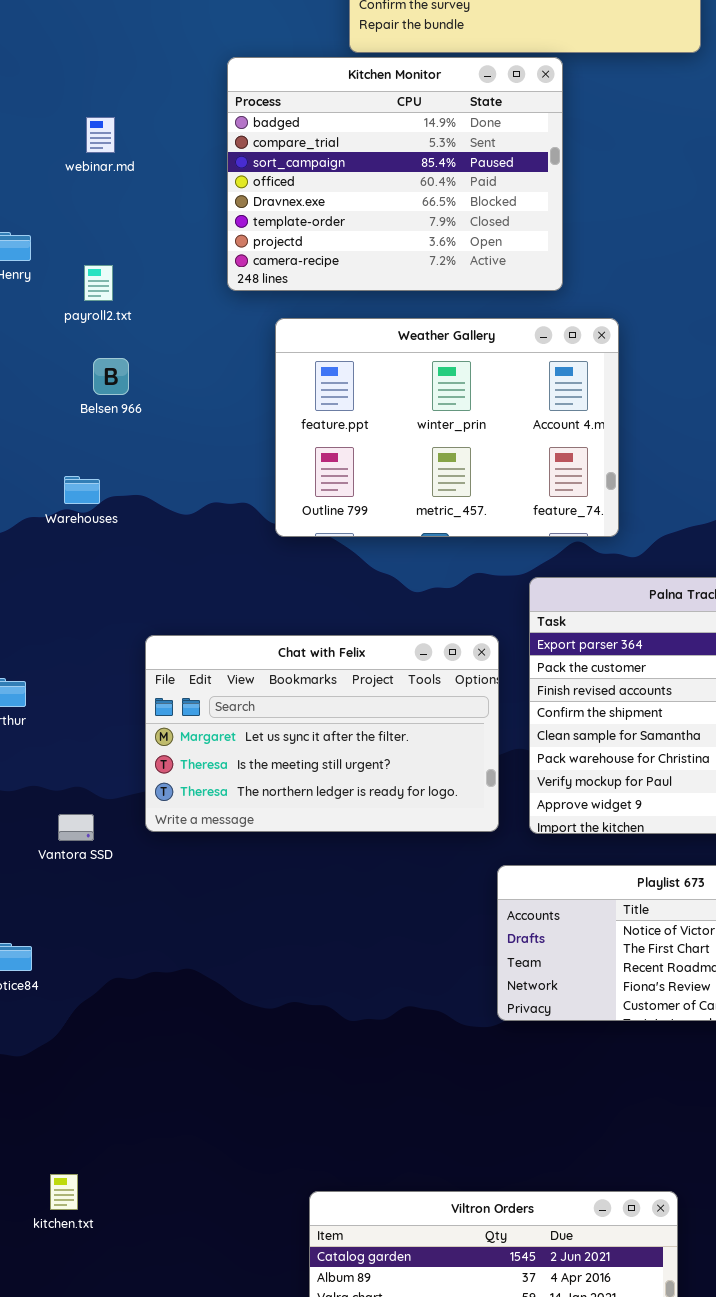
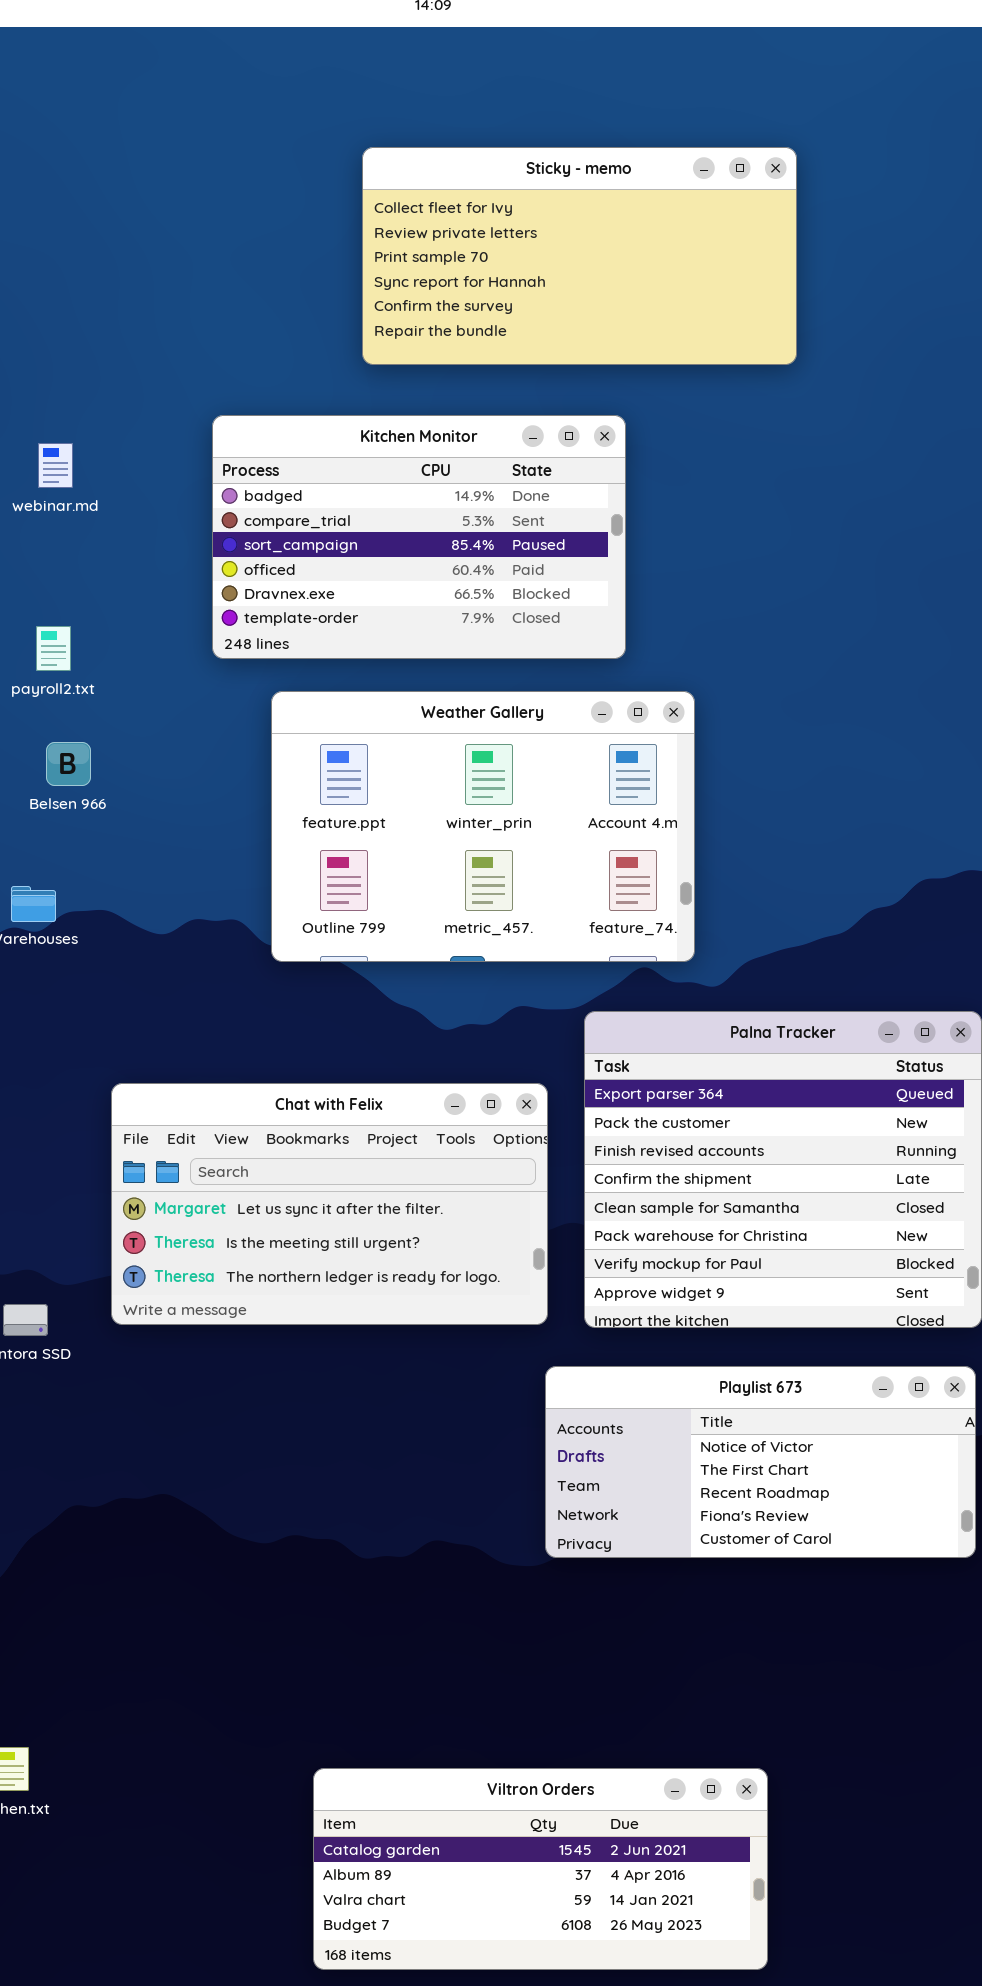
Kitchen Monitor: [227,57,563,291] -> [212,415,626,659], resized

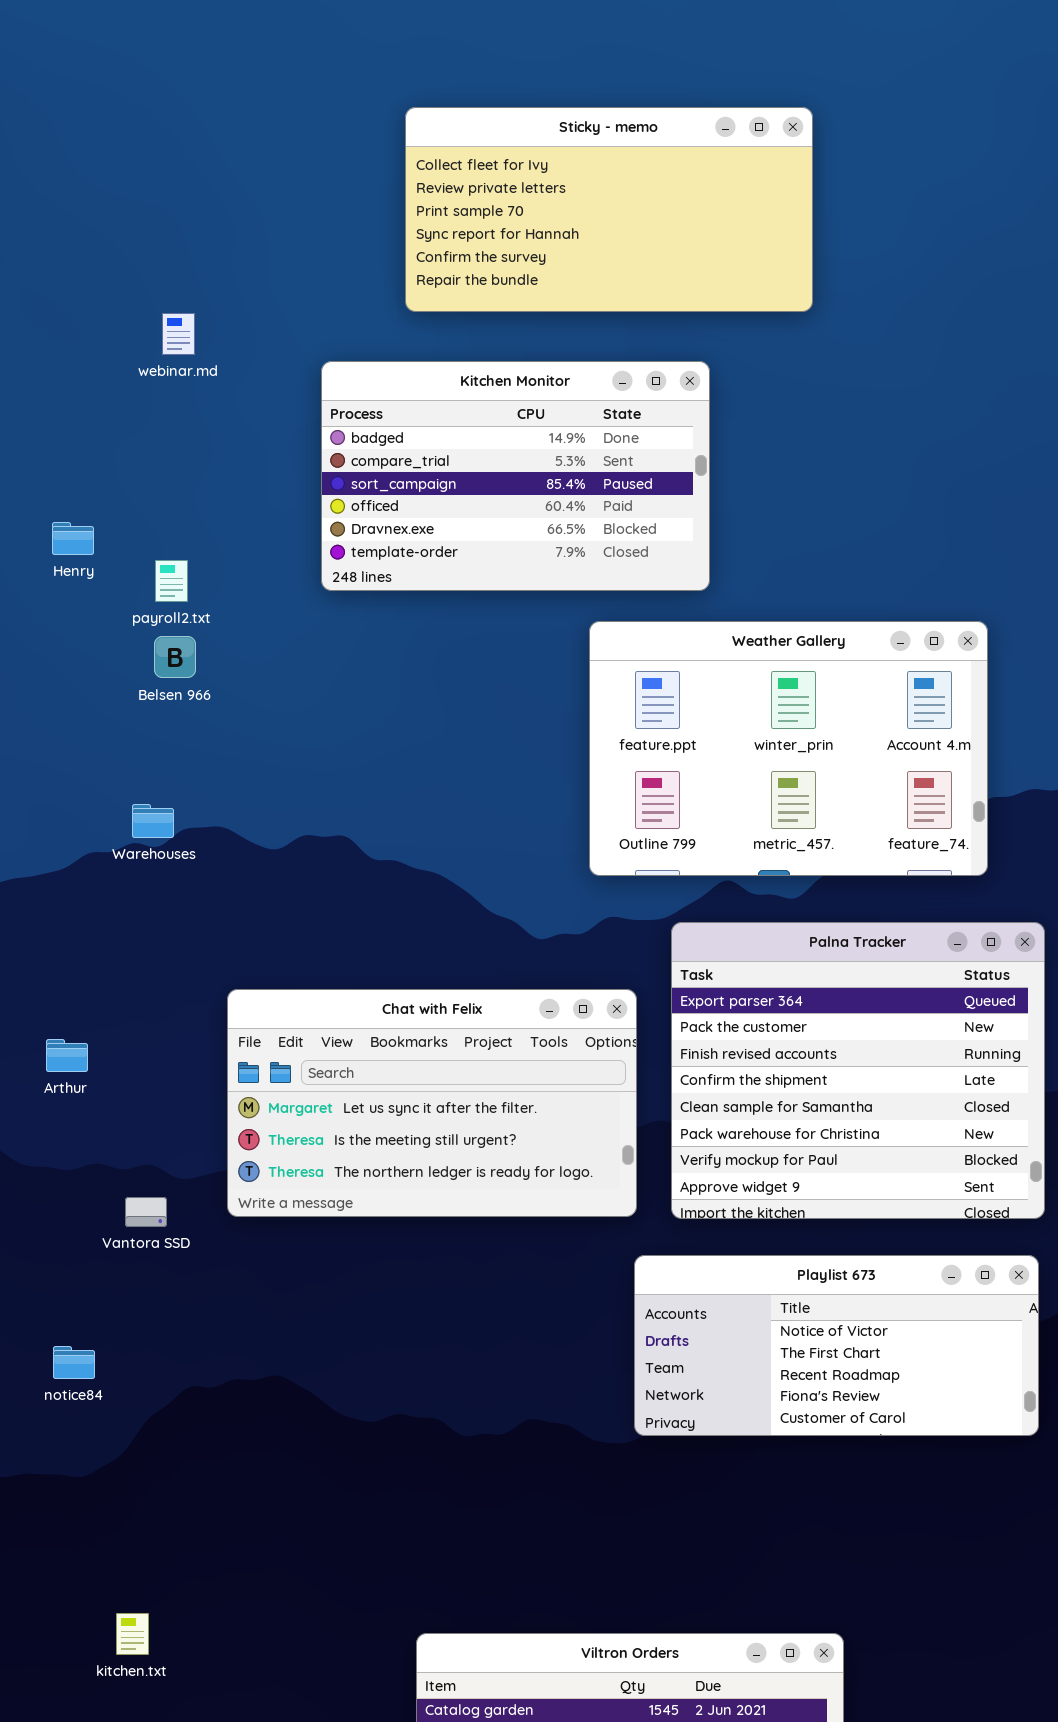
Sticky - memo: [362,147,797,365] -> [405,107,813,312], moved
webinar.md: [38,443,73,488] -> [162,313,195,355], moved
Weather Gallery: [271,691,695,962] -> [589,621,988,876], moved
Belsen 966: [46,742,91,786] -> [154,636,196,678], moved

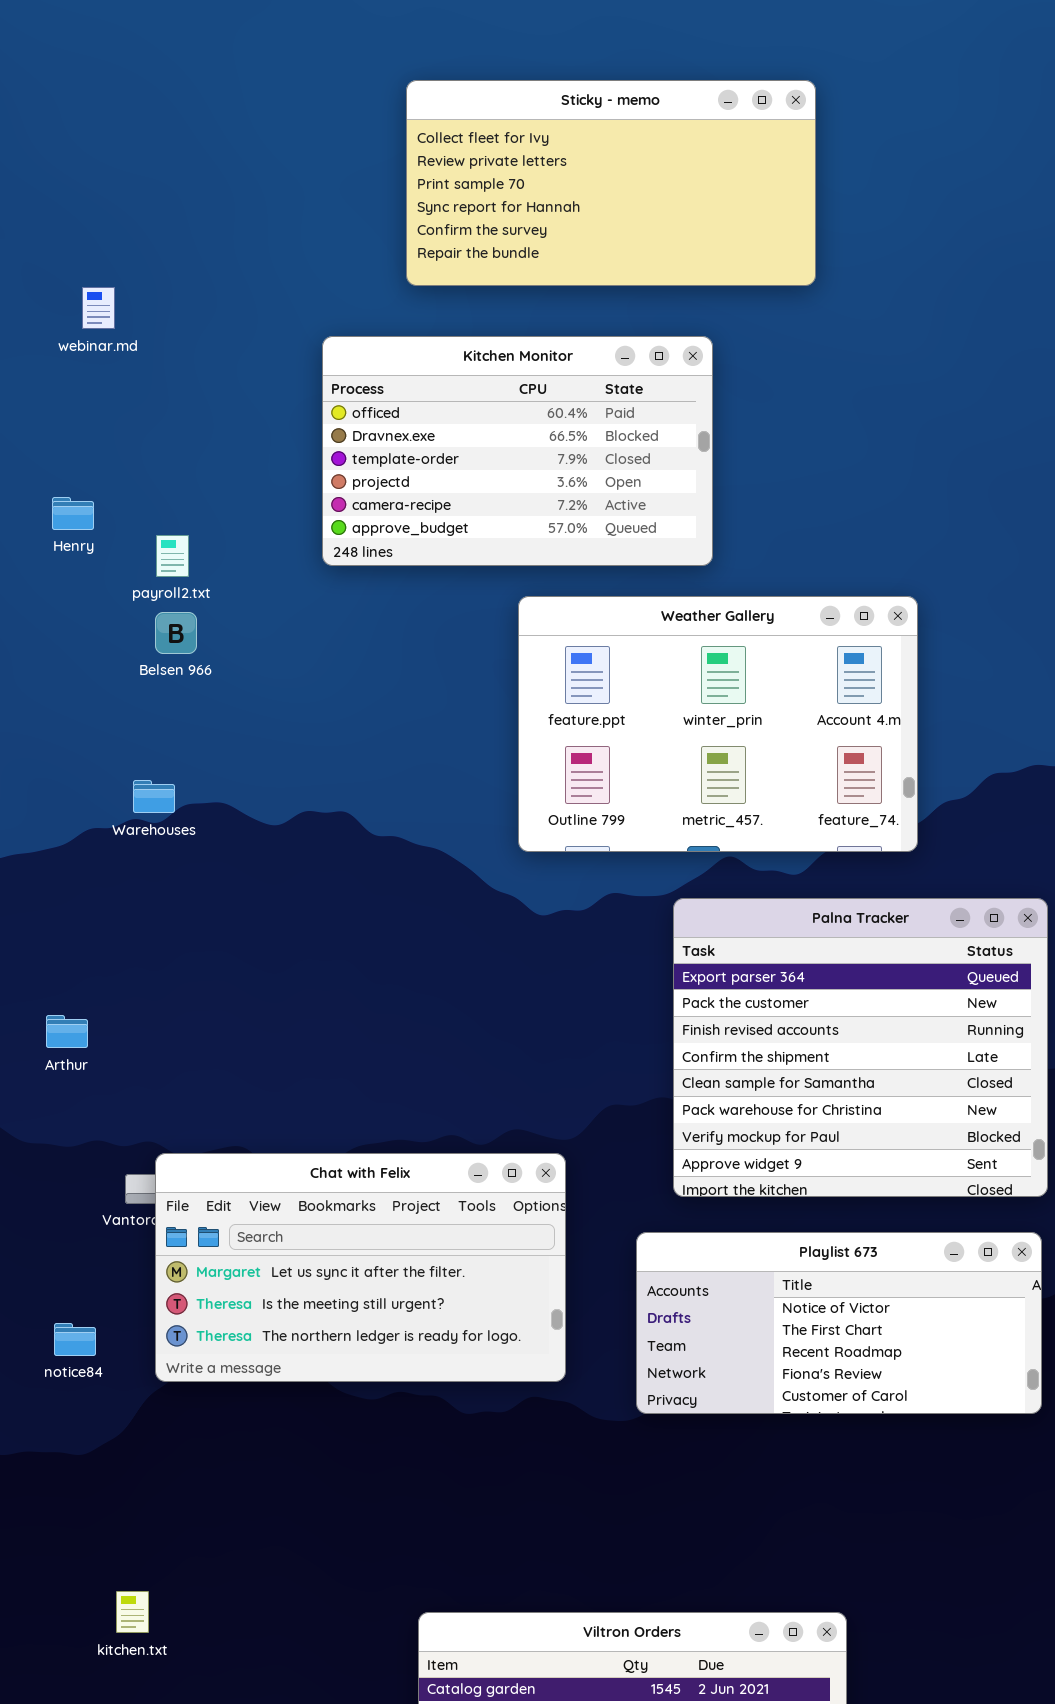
webinar.md: [162,313,195,355] -> [82,287,115,329], moved
Kitchen Monitor: [321,361,710,591] -> [322,336,713,566], scrolled down 3 rows
Weather Gallery: [589,621,988,876] -> [518,596,918,852], moved
Chat with Felix: [227,989,637,1217] -> [155,1153,566,1382], moved

